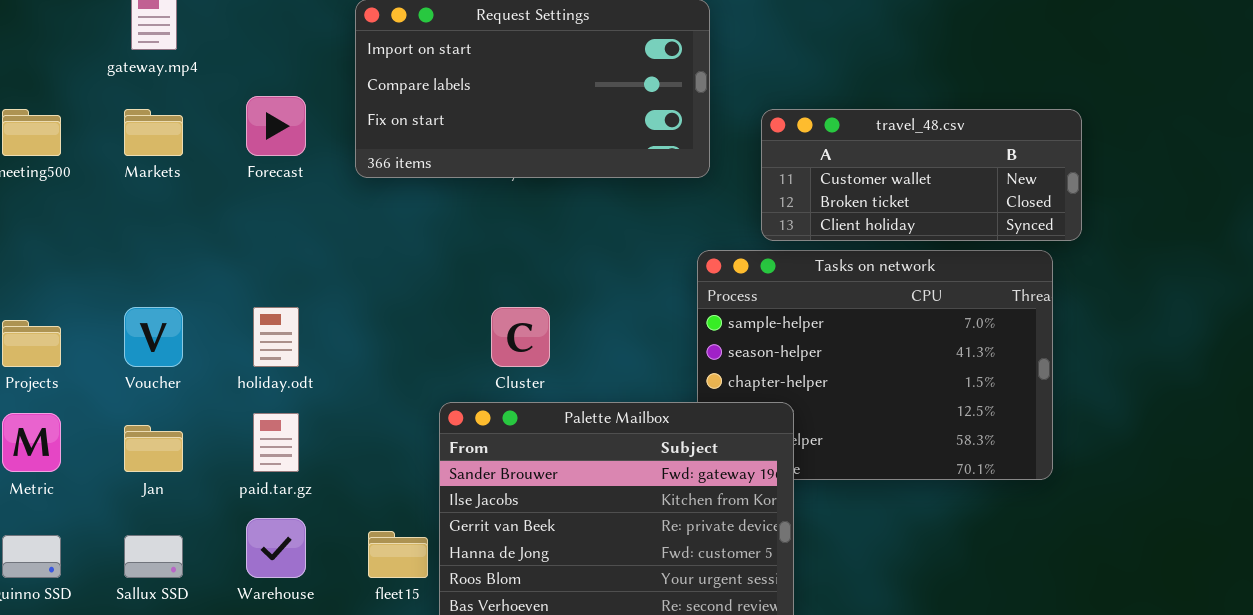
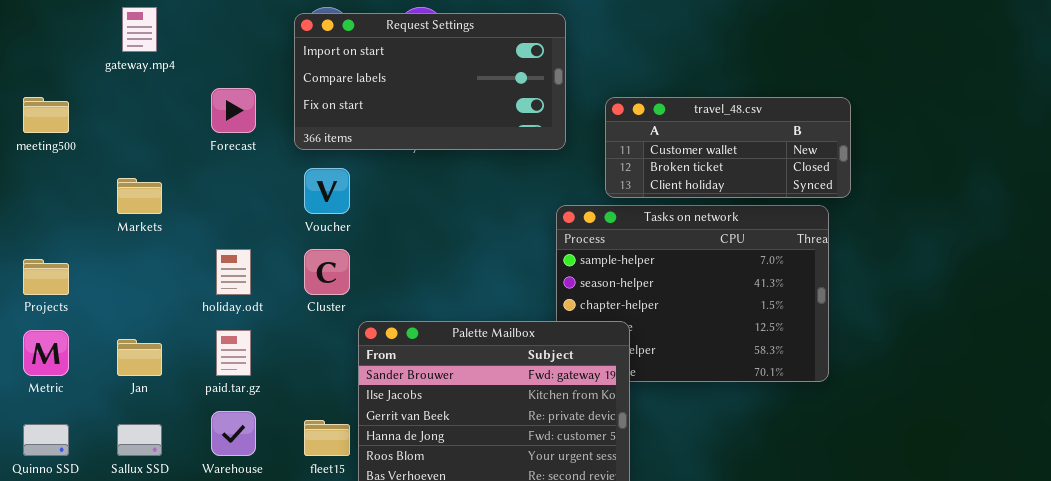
Markets: [124,109,183,156] -> [117,178,162,214], moved
Voucher: [124,307,183,367] -> [304,168,350,214], moved
Cluster: [491,307,550,367] -> [304,249,350,295], moved

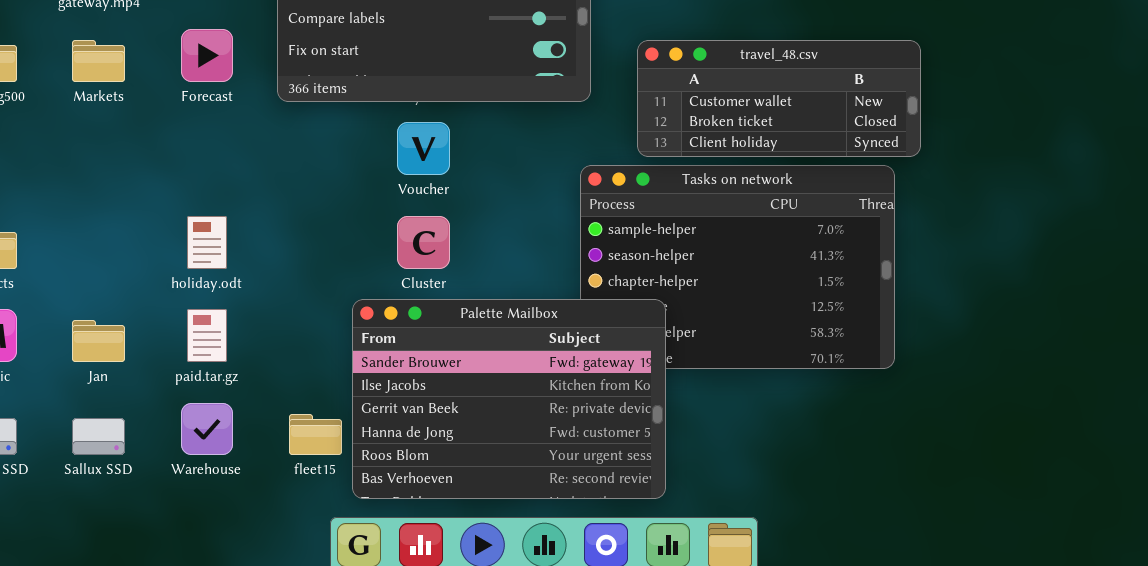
Voucher: [304,168,350,214] -> [397,122,450,175], moved
Markets: [117,178,162,214] -> [72,40,125,82], moved
Cluster: [304,249,350,295] -> [397,216,450,269], moved

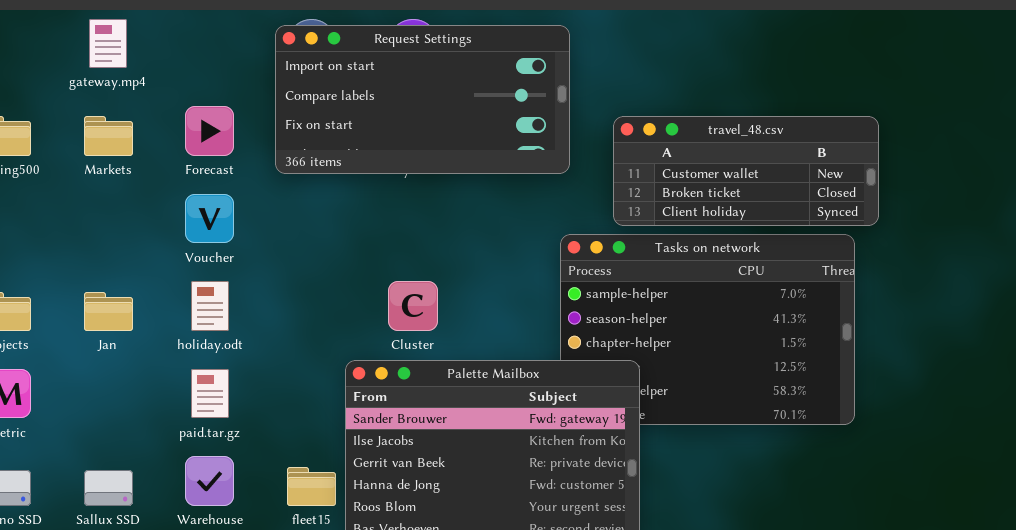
Voucher: [397,122,450,175] -> [185,194,234,243], moved
Jan: [72,320,125,362] -> [84,292,133,331], moved

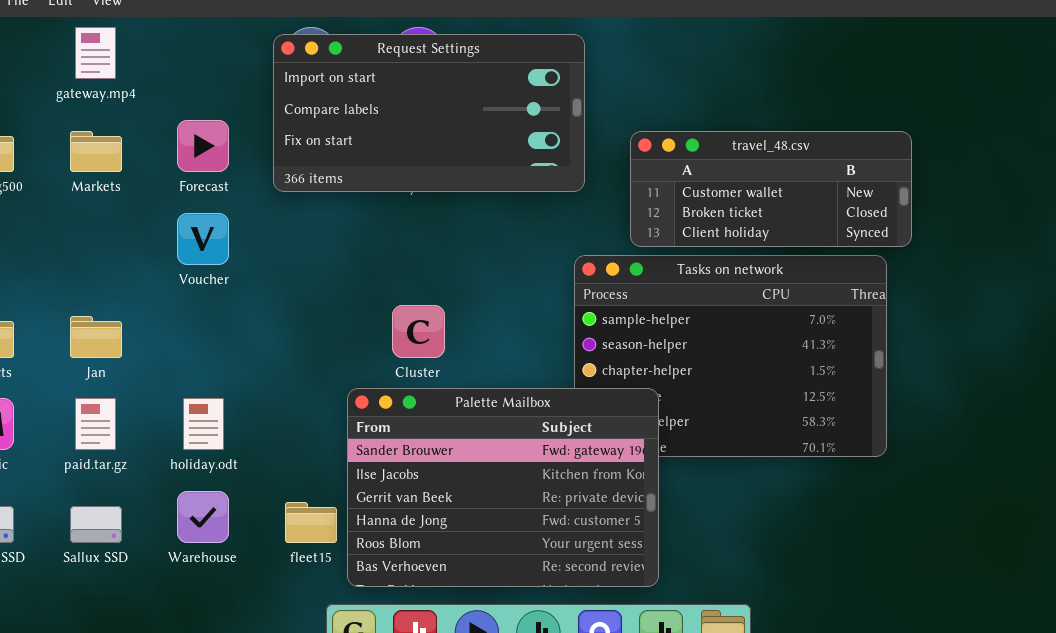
holiday.odt: [191,281,229,331] -> [183,398,224,450], moved
paid.tar.gz: [191,369,229,418] -> [75,398,116,450], moved

